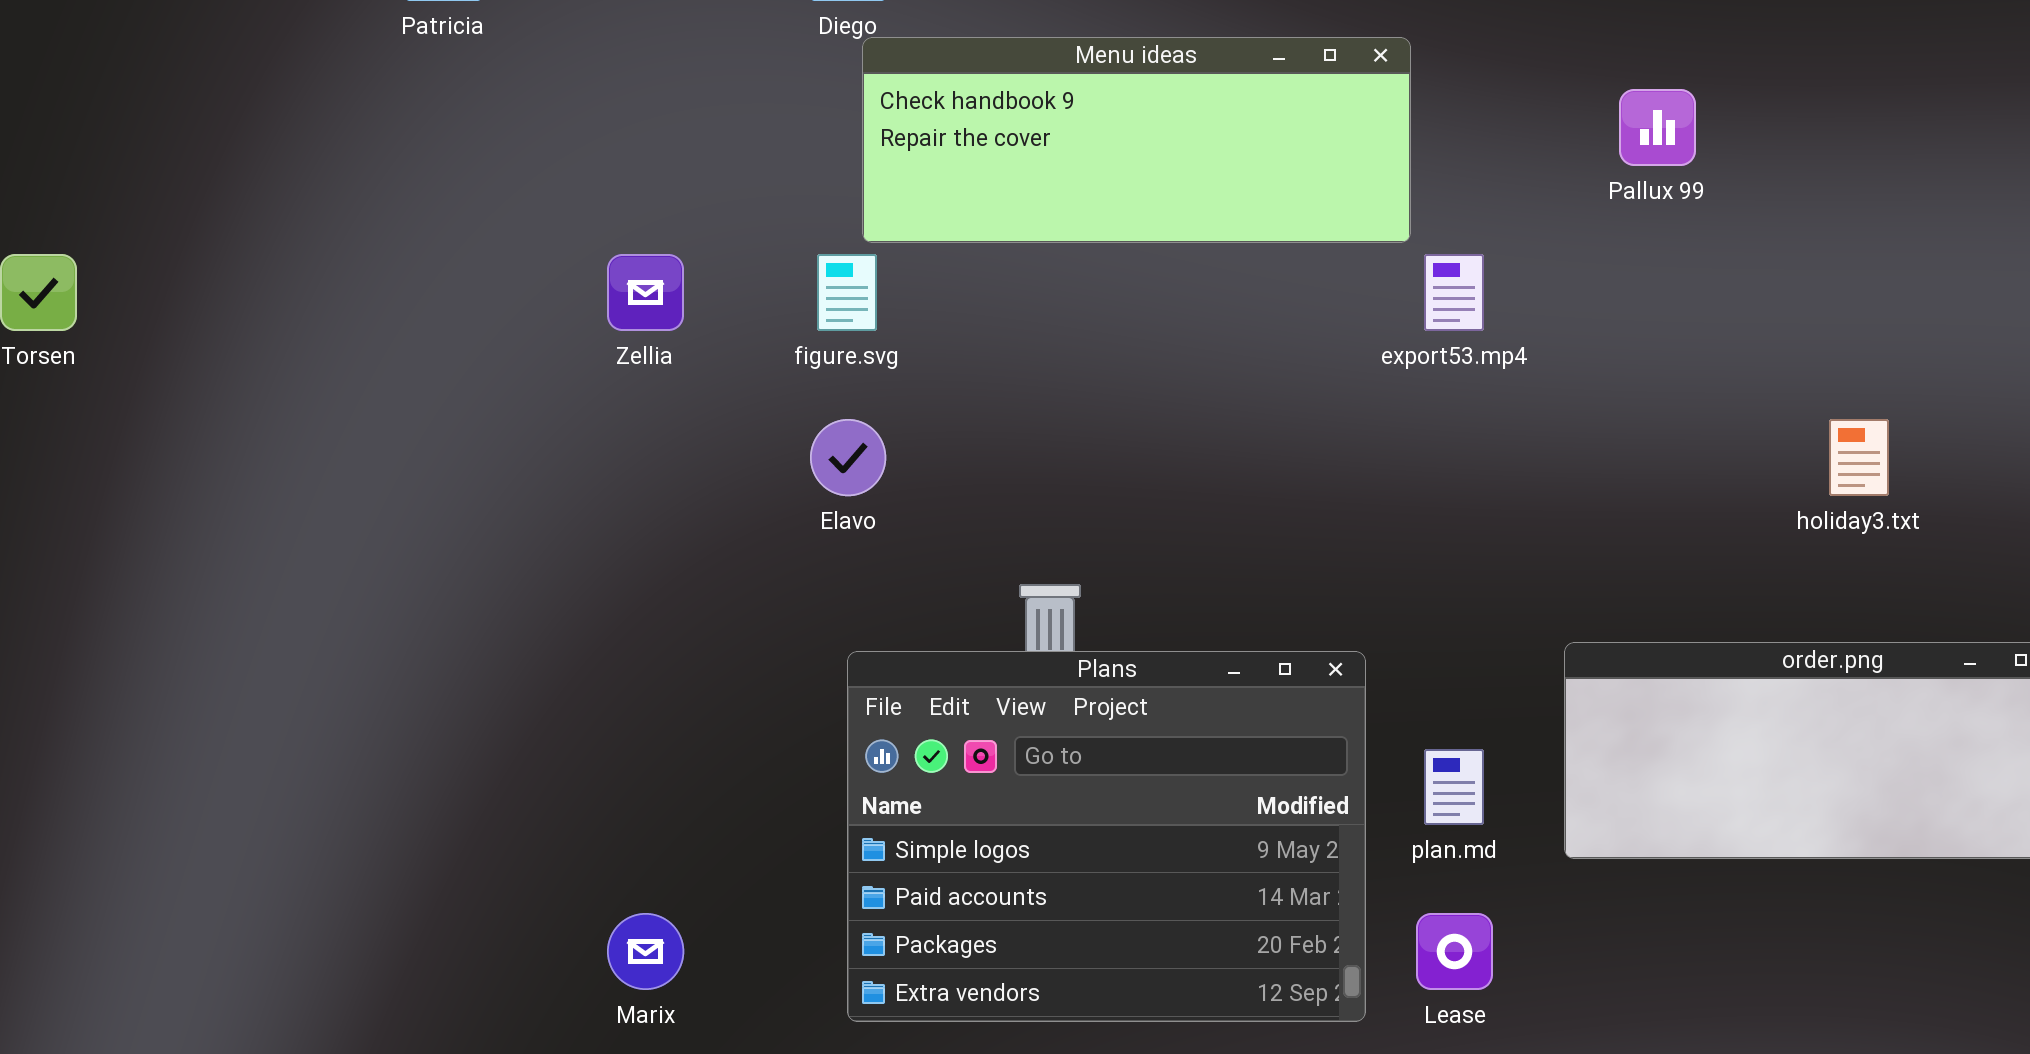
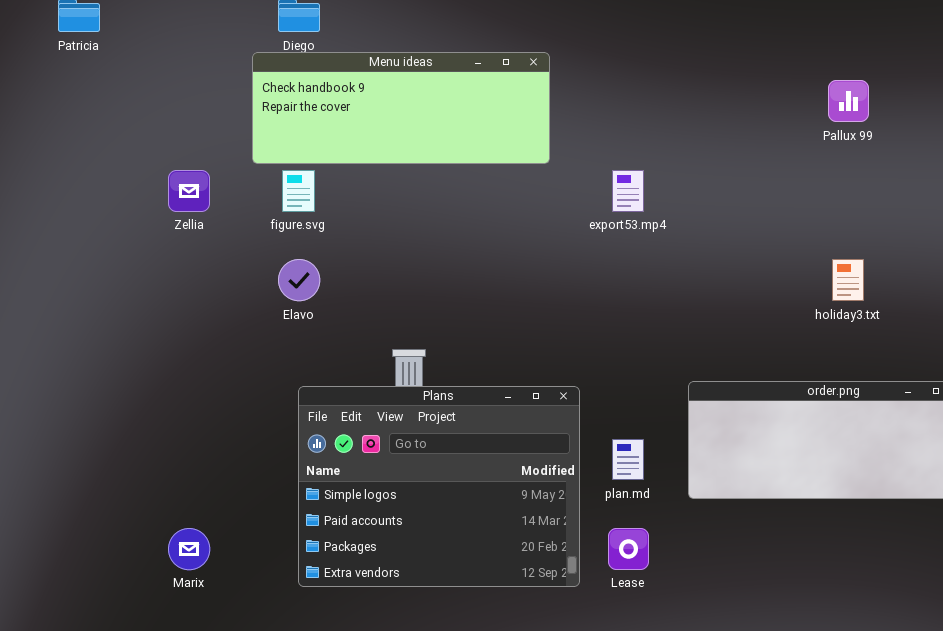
Menu ideas: [862,37,1411,243] -> [252,52,550,164], moved
Pallux 99: [1619,89,1696,166] -> [828,80,869,122], moved

